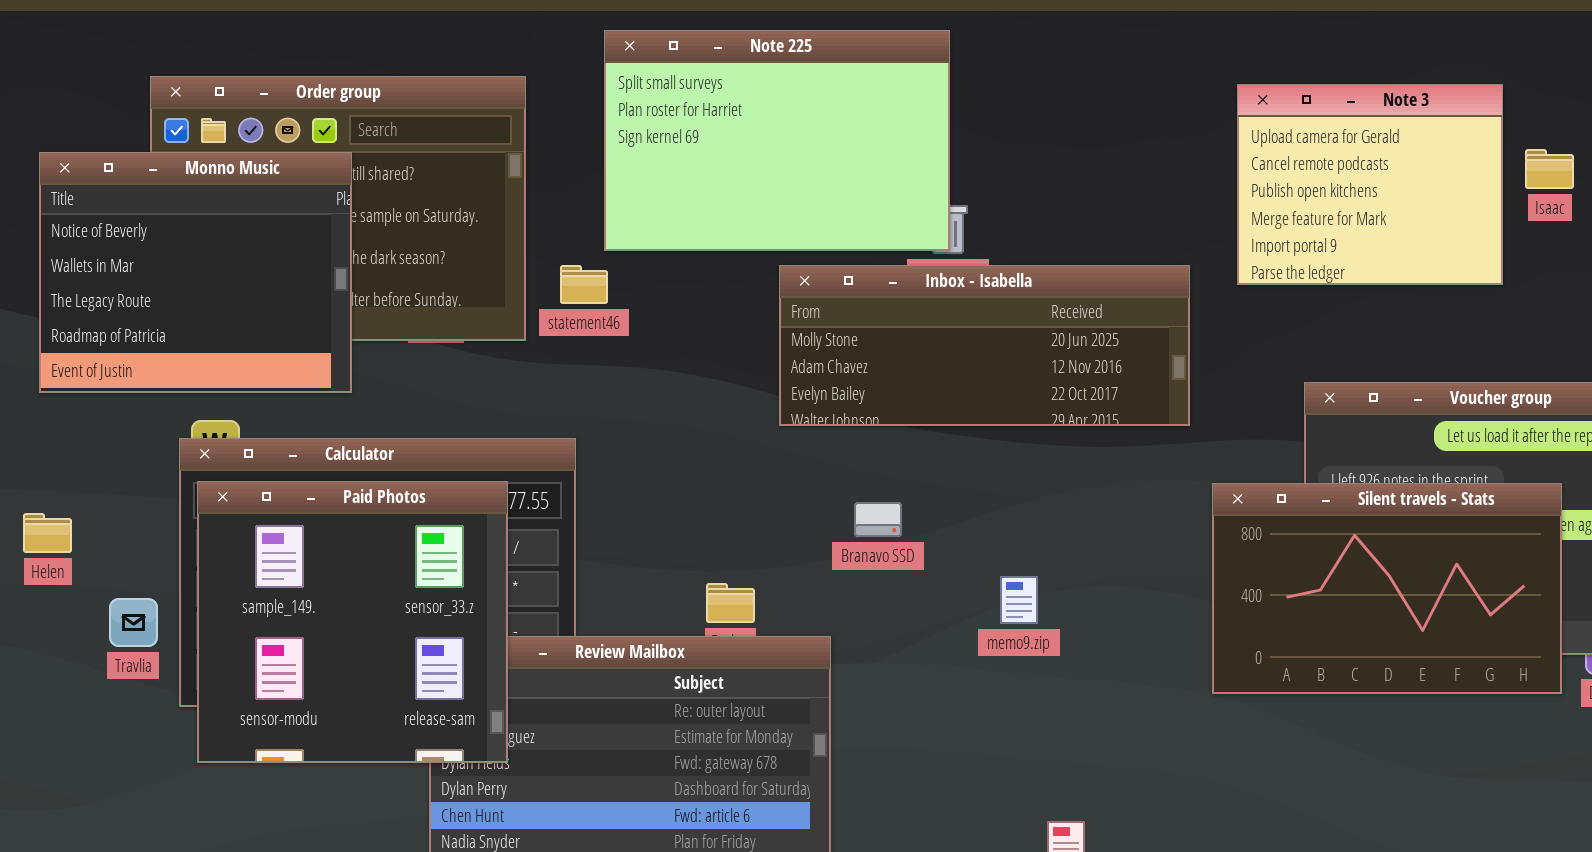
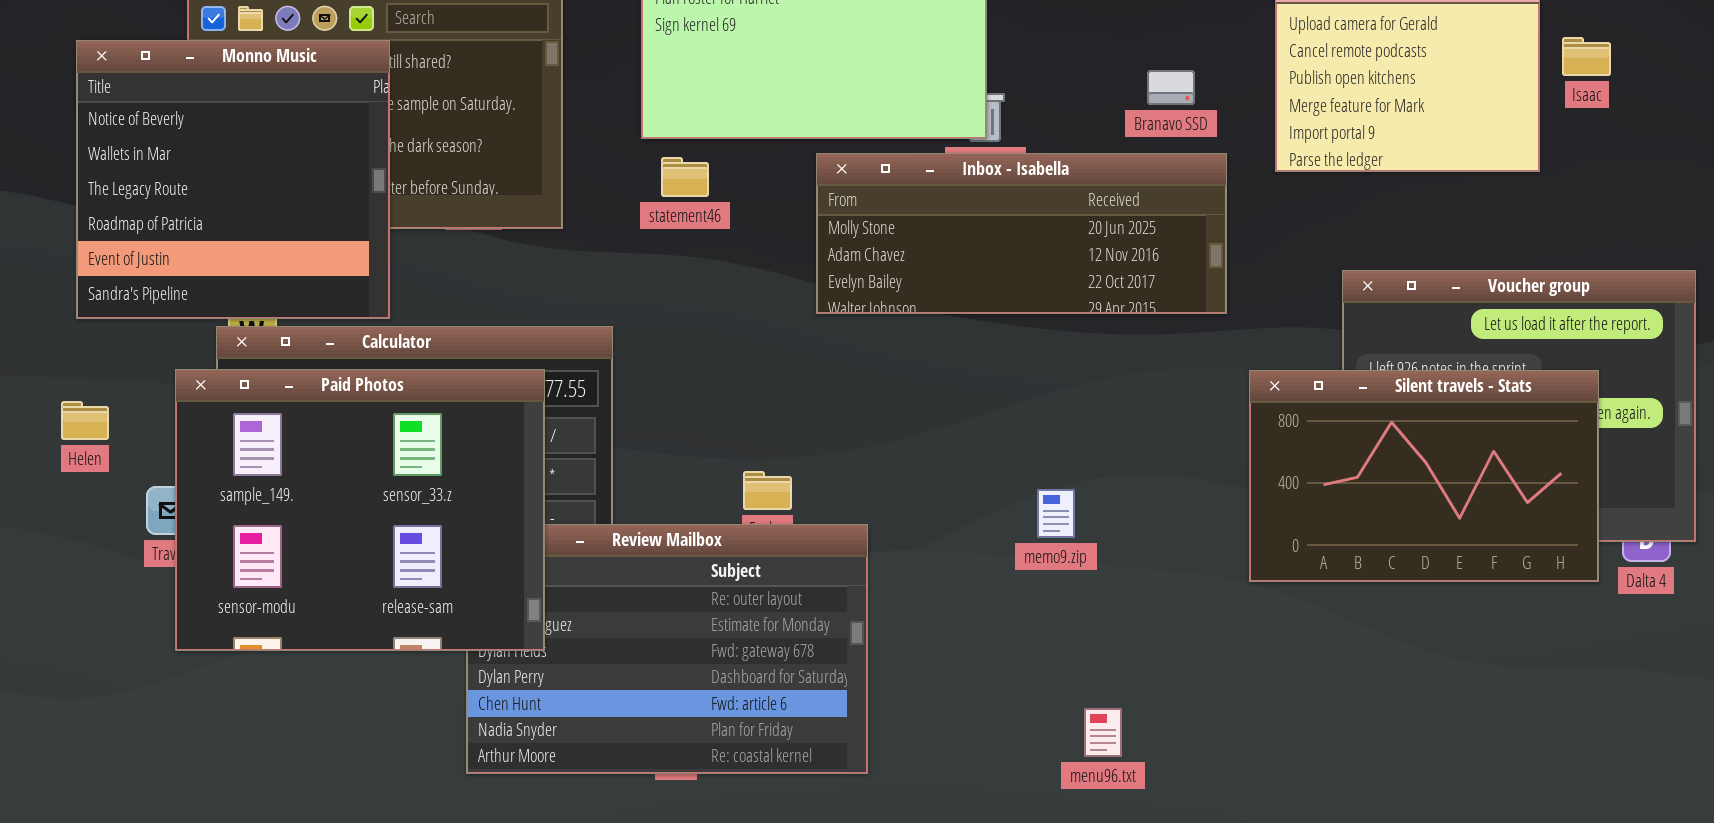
Monno Music: [39,152,352,393] -> [76,40,390,319], resized
statement46: [560,265,608,304] -> [661,157,709,197], moved
Paid Photos: [197,481,508,763] -> [175,369,545,651], resized
Branavo SSD: [854,502,902,537] -> [1147,70,1195,105], moved
memo9.zip: [1000,576,1038,624] -> [1037,489,1075,538], moved

